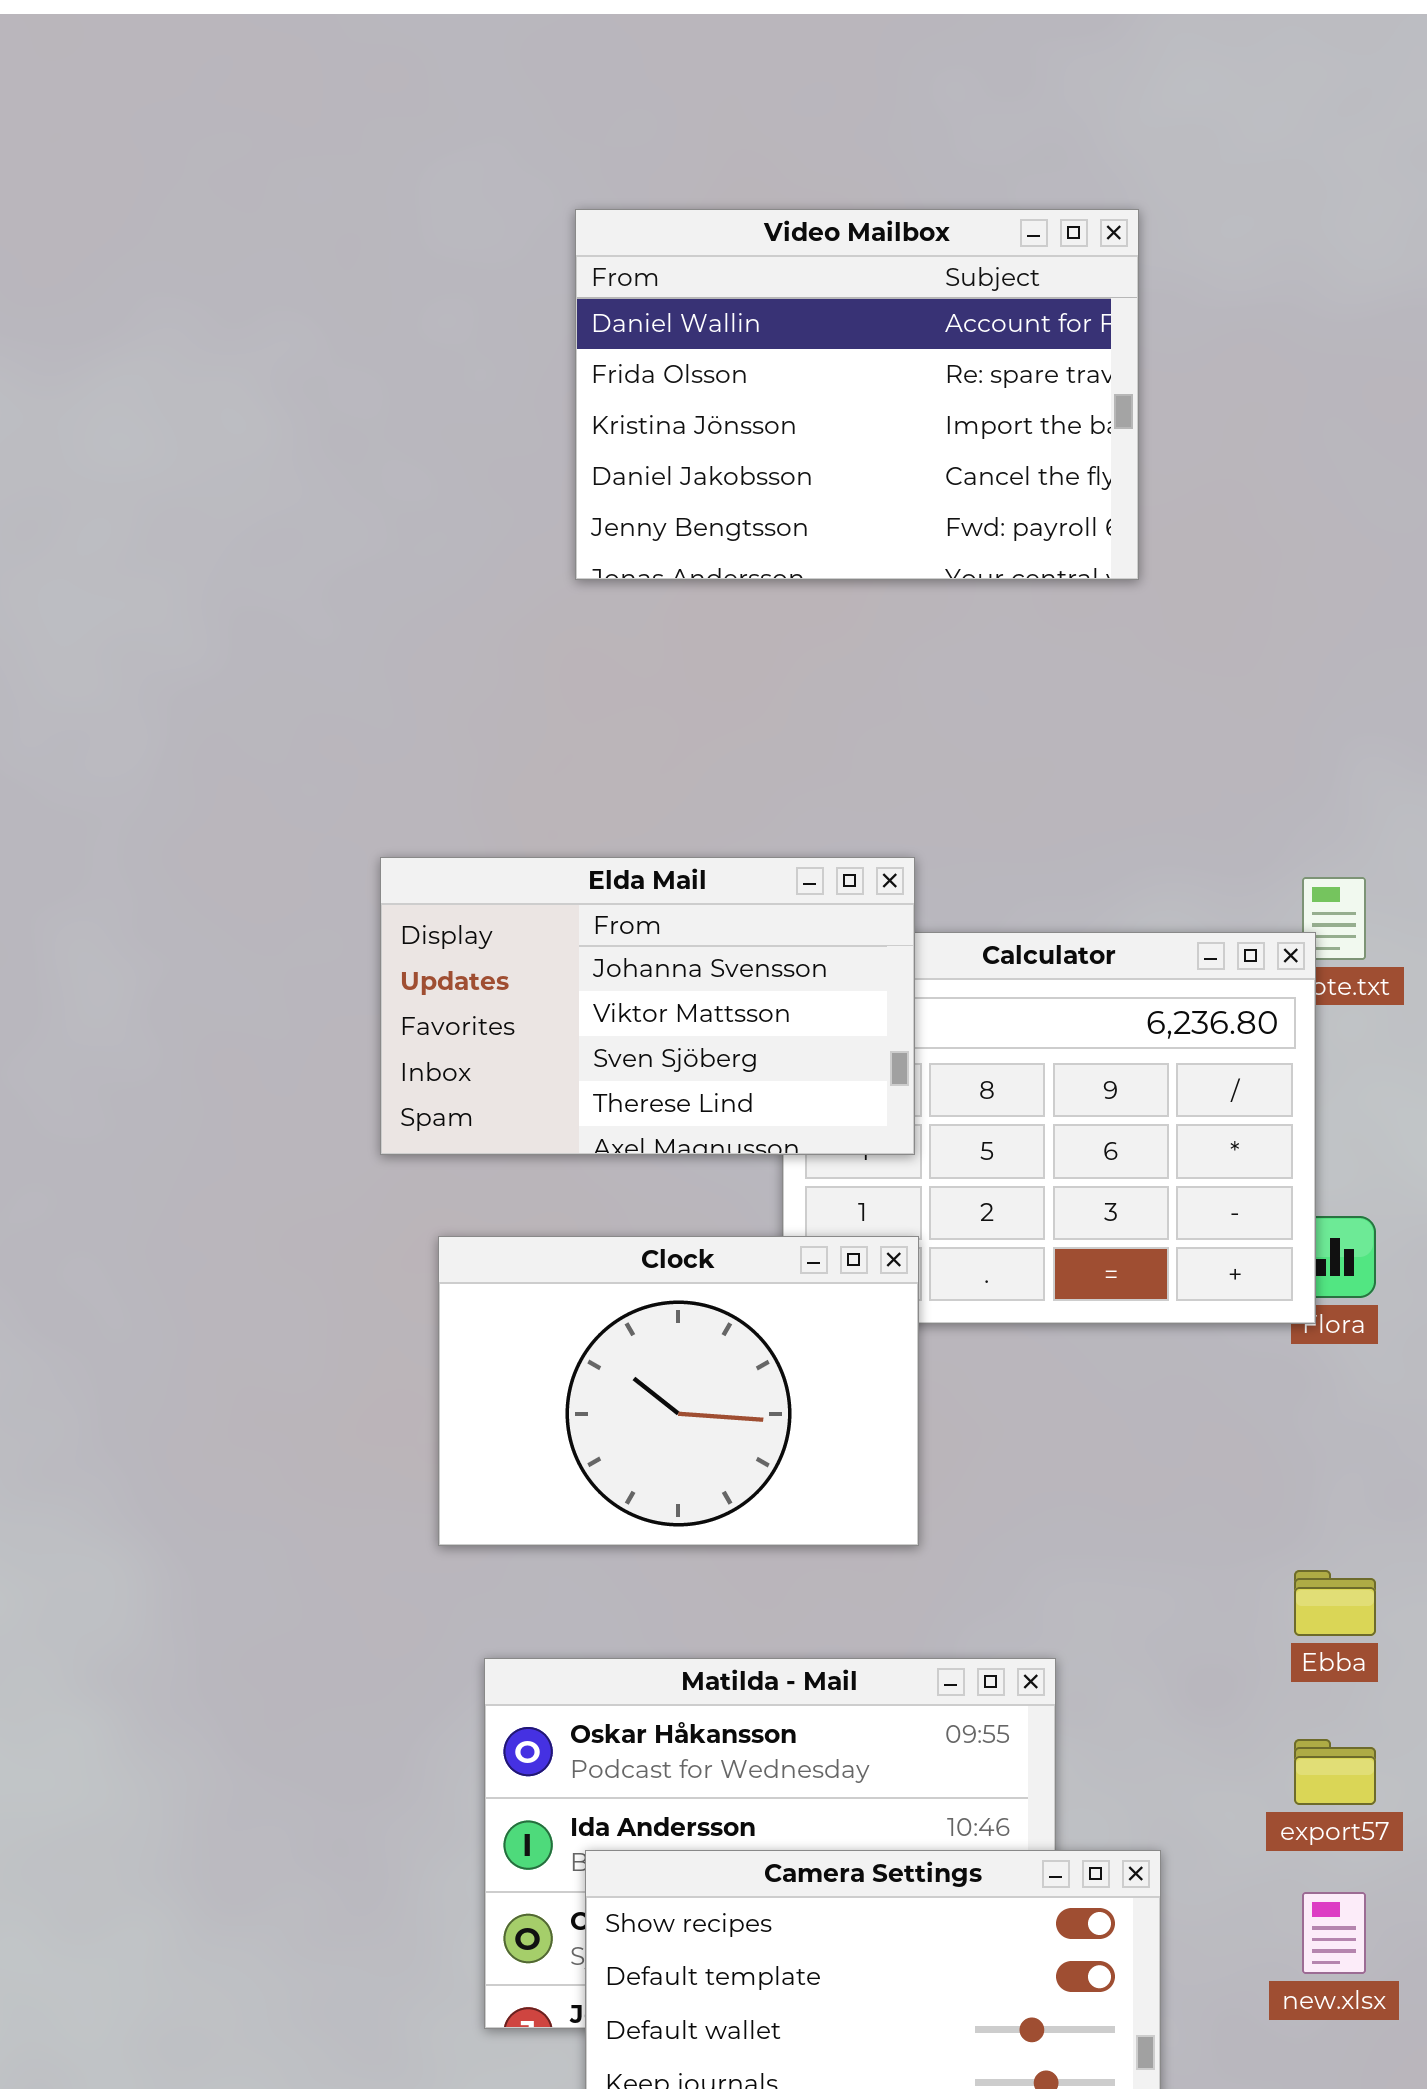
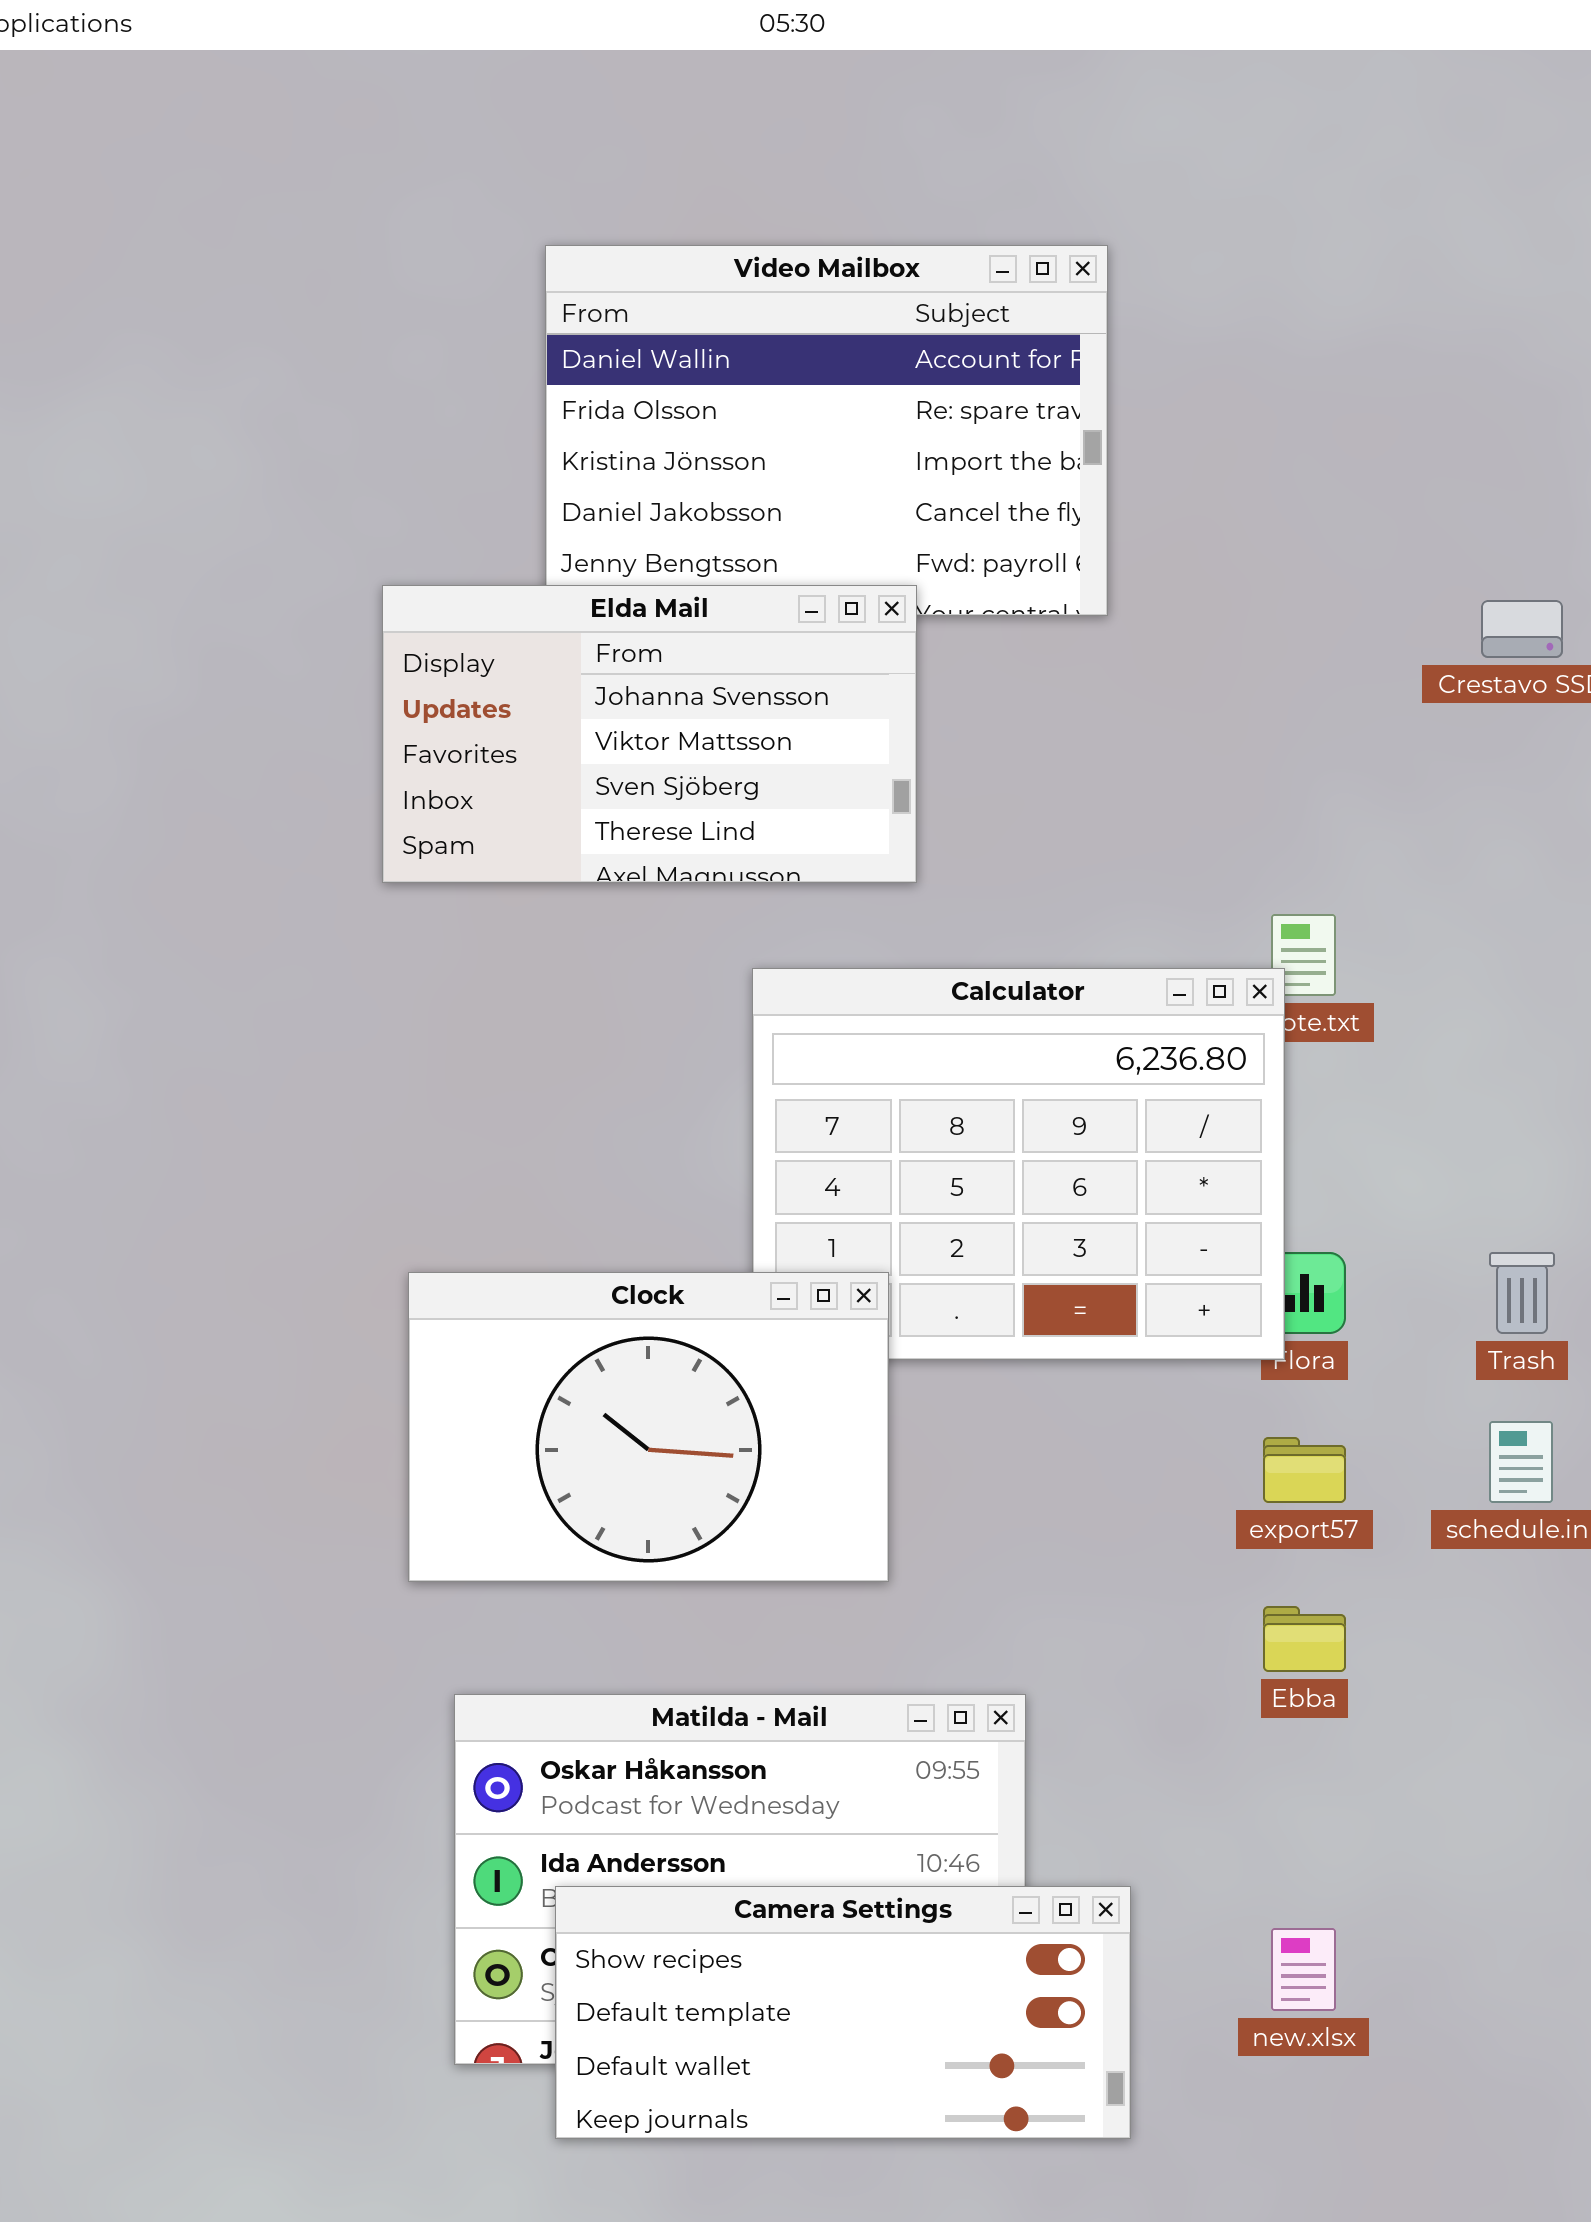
Elda Mail: [380,857,915,1155] -> [382,585,917,883], moved
export57: [1294,1739,1376,1805] -> [1263,1437,1346,1503], moved

